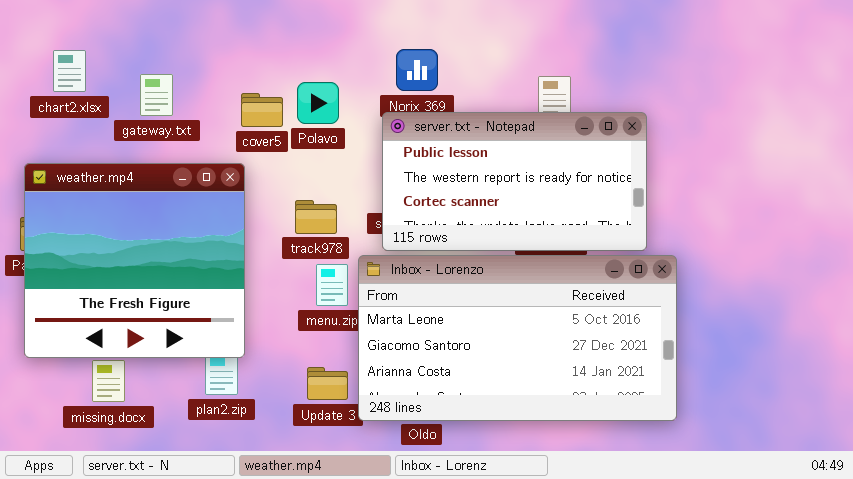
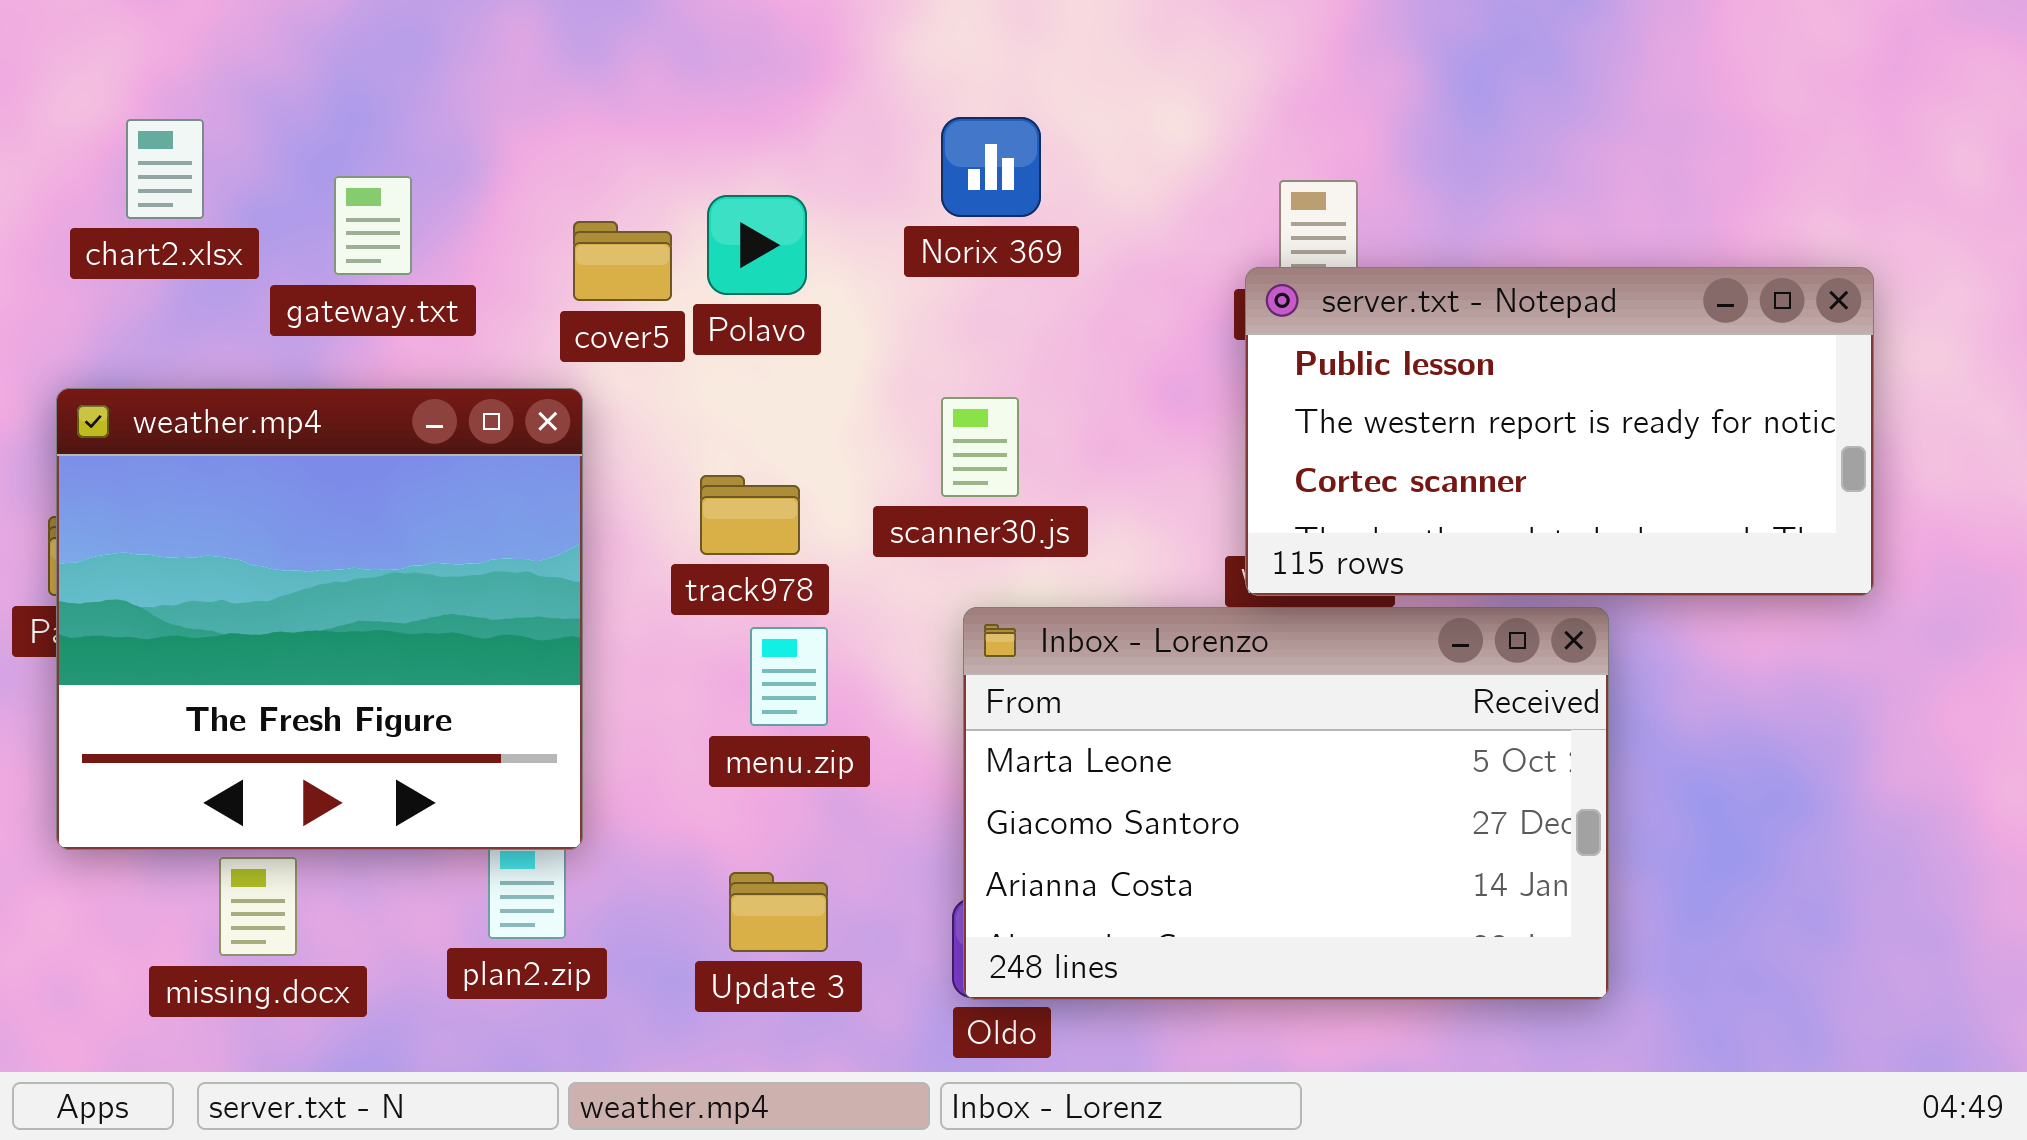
server.txt - Notepad: [382,112,647,251] -> [1245,267,1874,596], moved
Inbox - Lorenzo: [358,255,677,421] -> [963,607,1609,1000], resized

